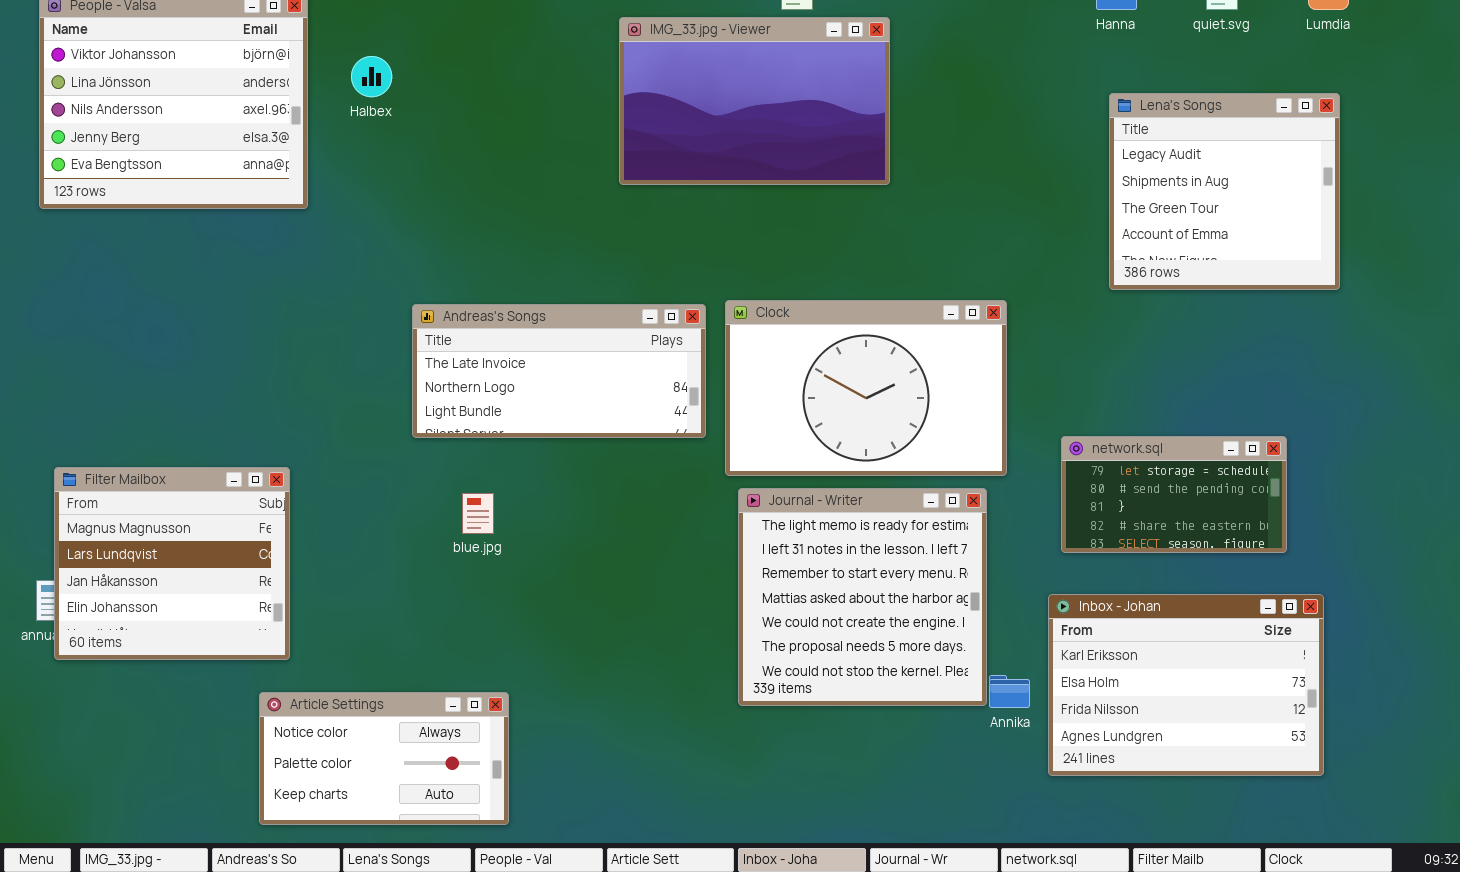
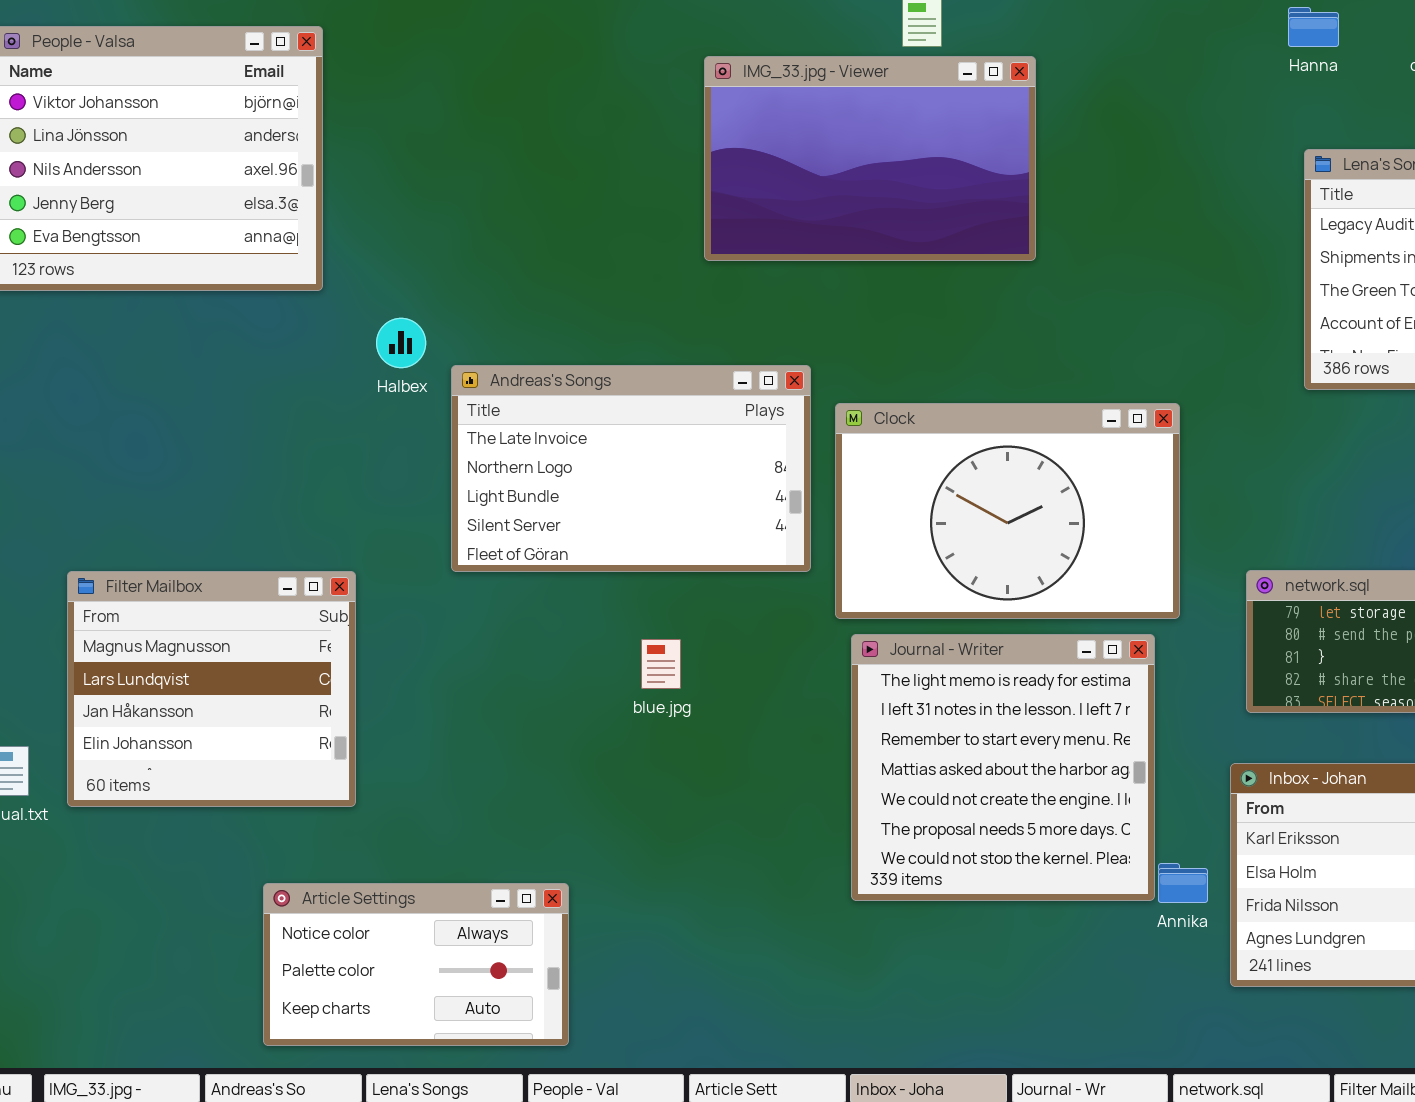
Halbex: [351,56,392,97] -> [376,318,426,368], moved
Andreas's Songs: [412,304,706,438] -> [451,365,811,572], resized
Filter Mailbox: [54,467,290,660] -> [67,571,356,807], moved
blue.jpg: [462,493,494,534] -> [641,639,681,689], moved

